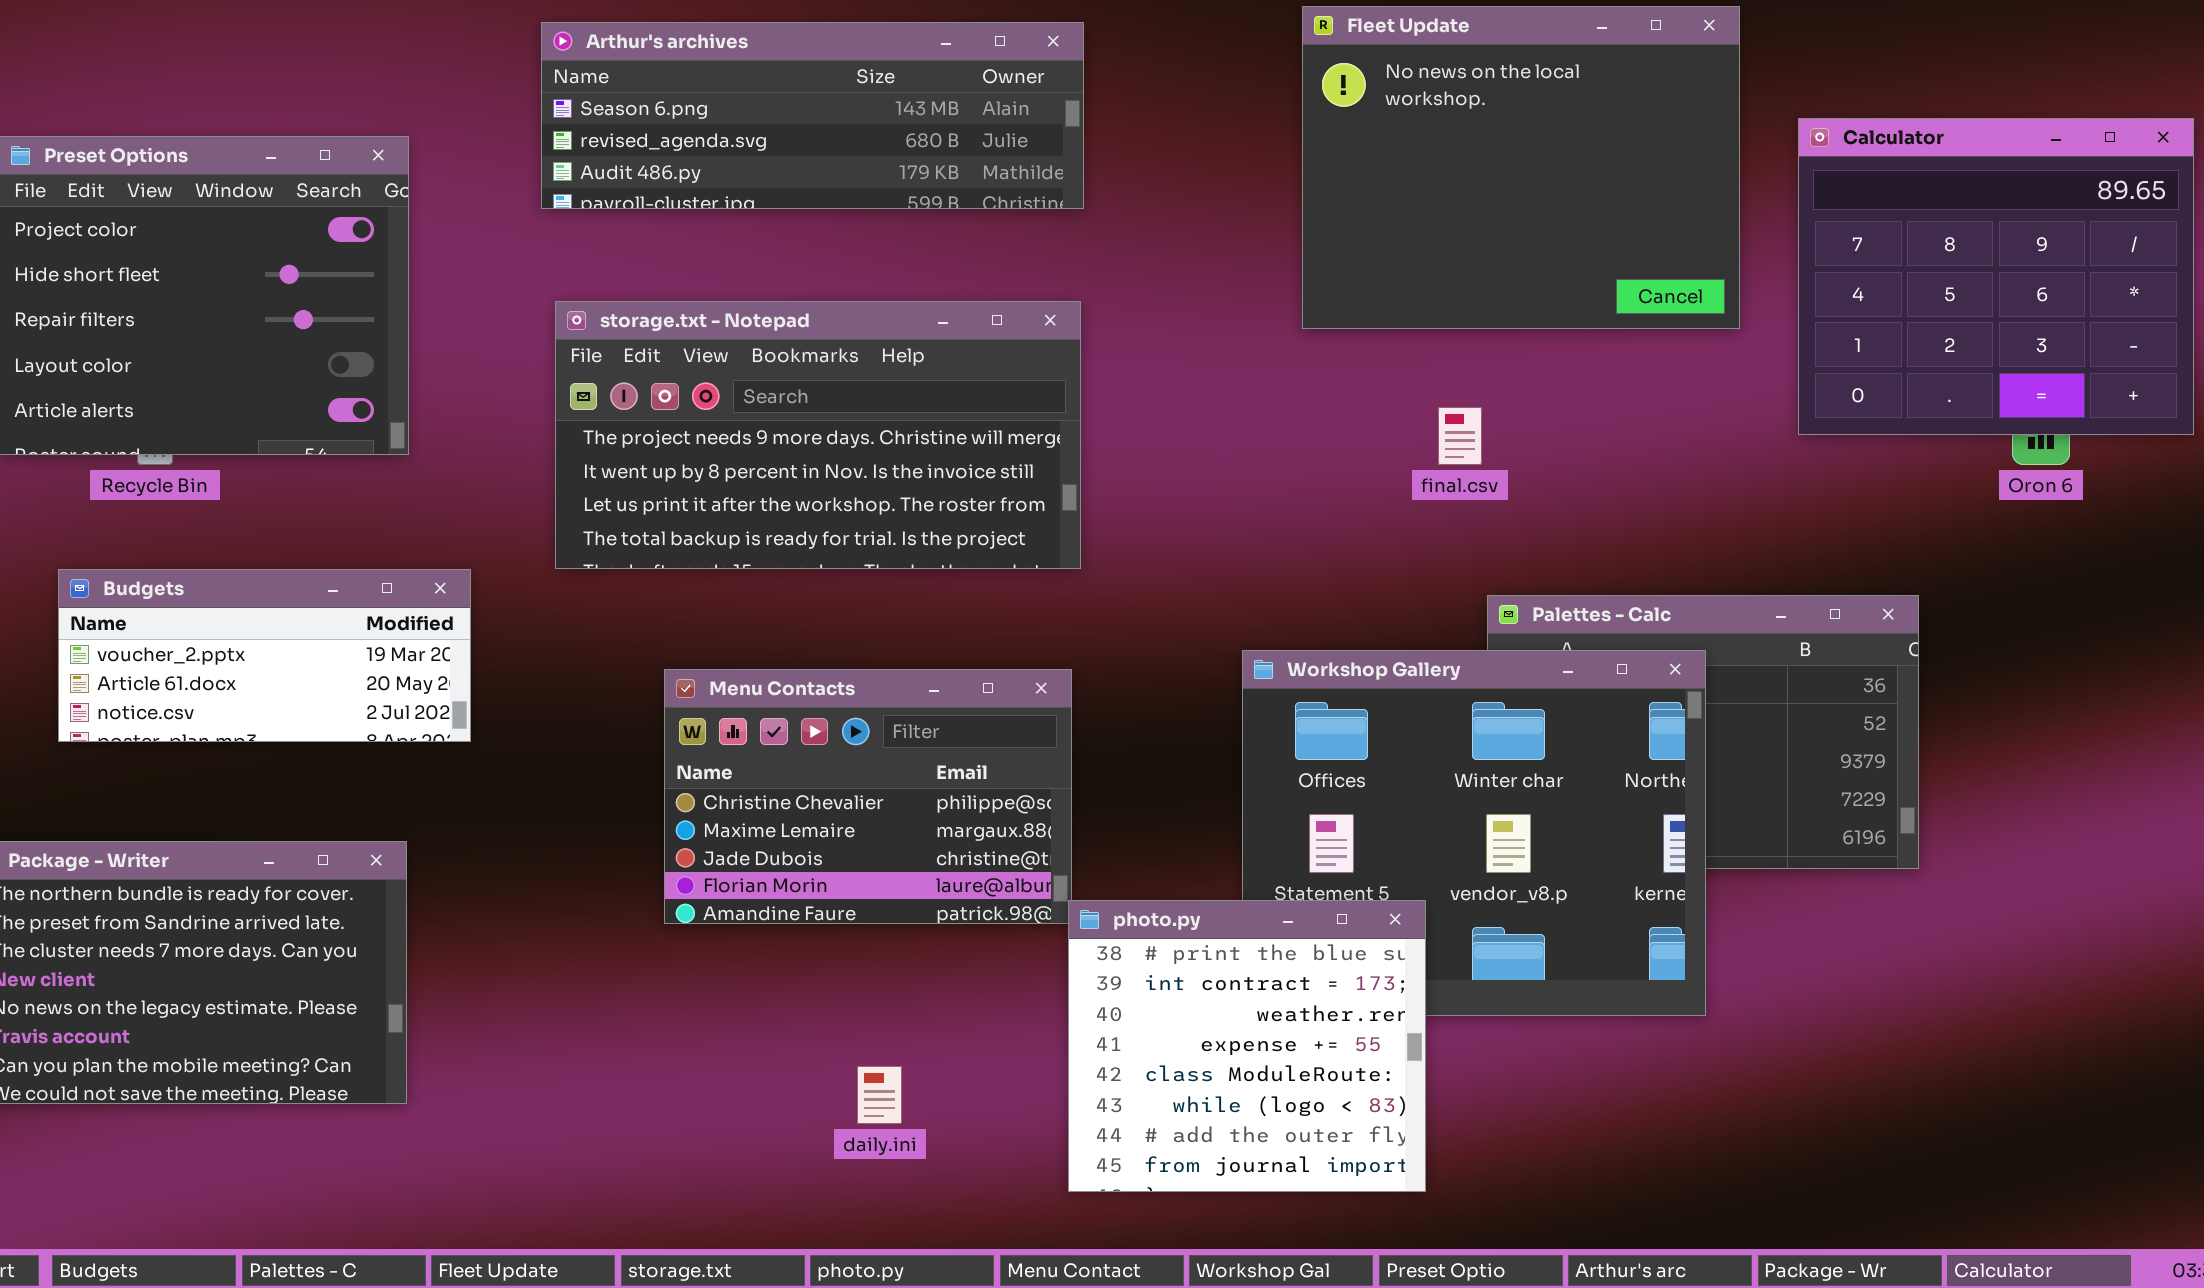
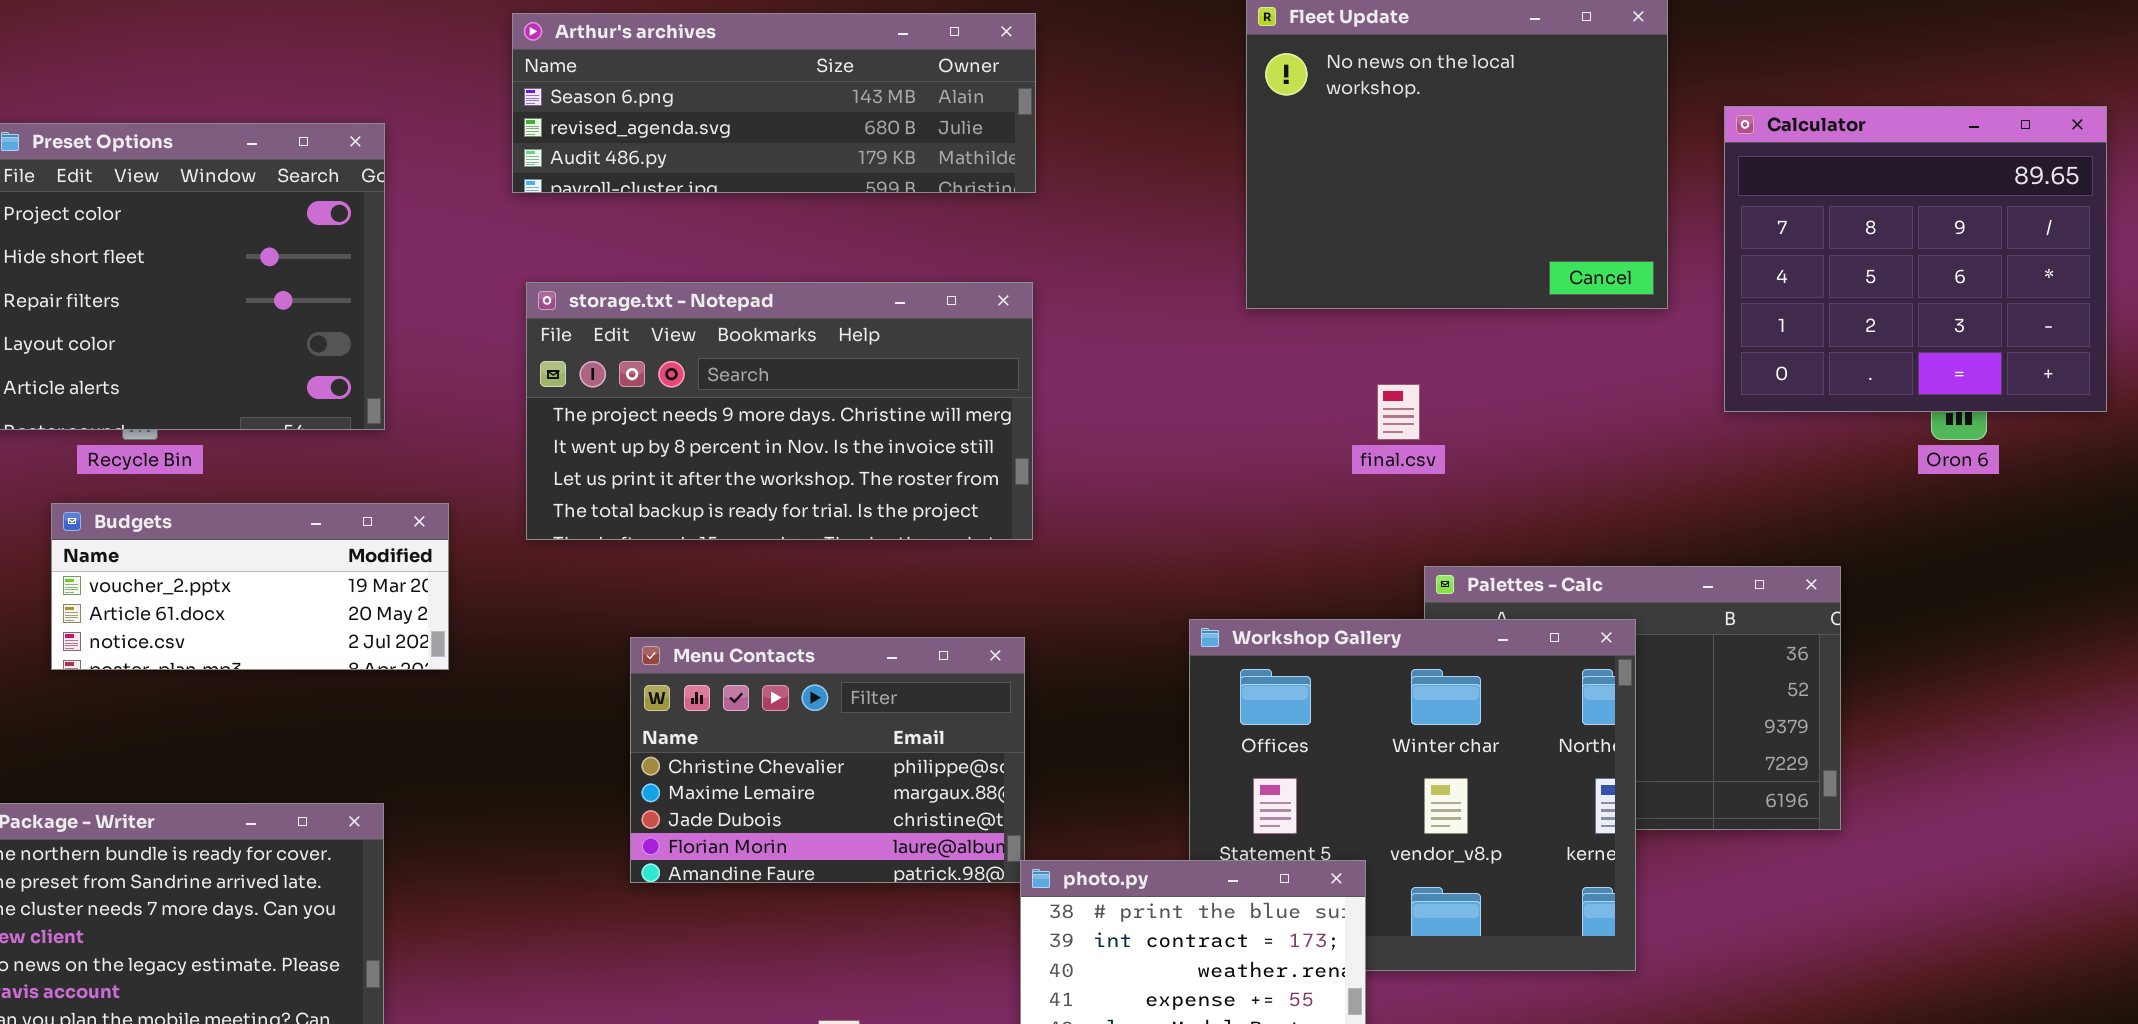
Budgets: [58,569,471,742] -> [51,503,449,670], moved

